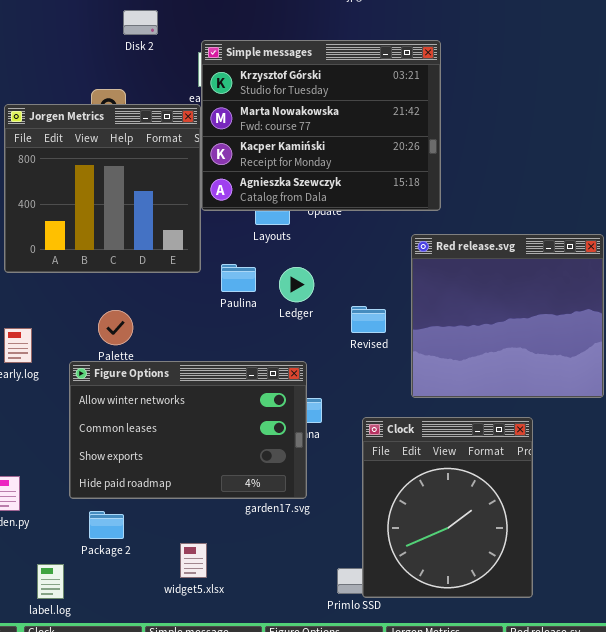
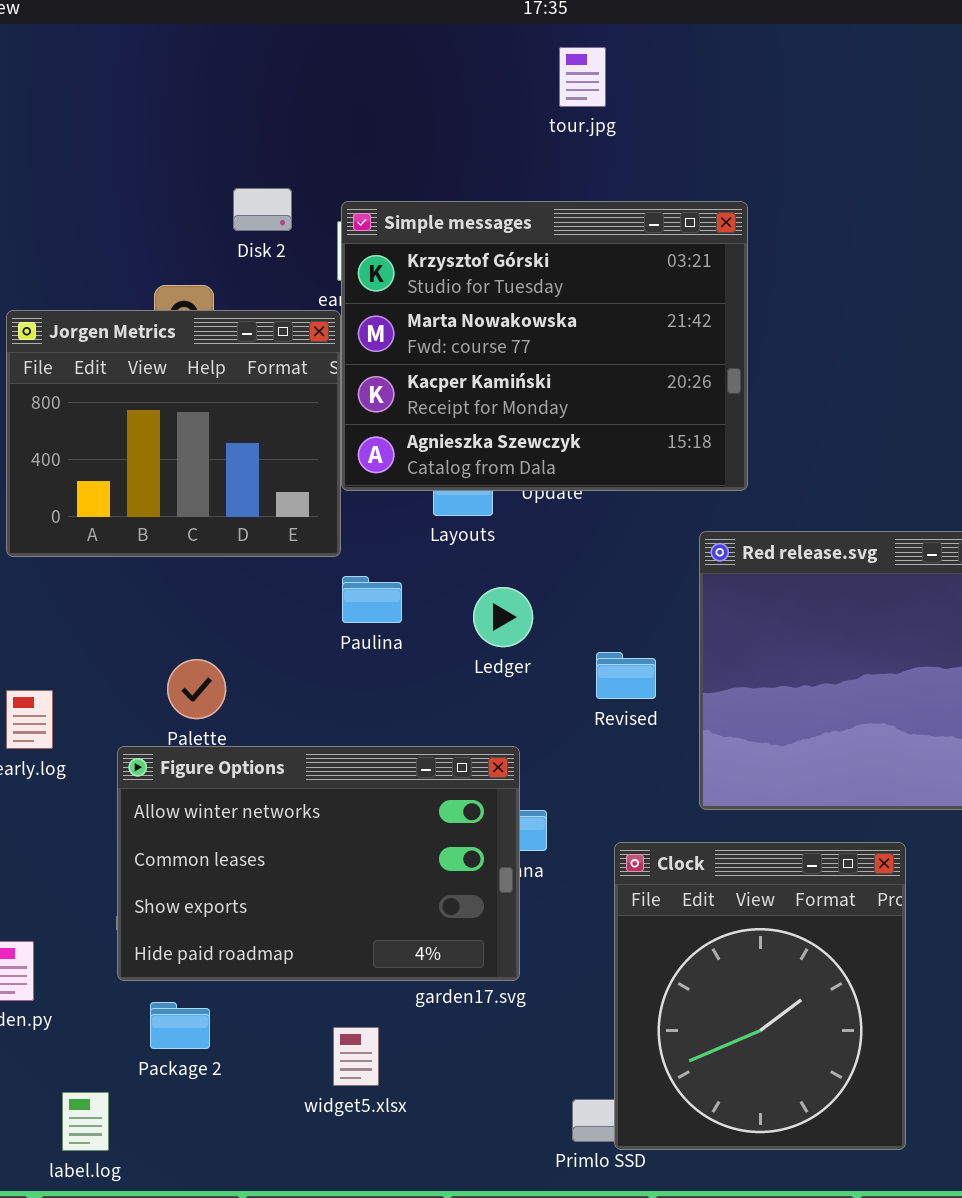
Disk 2: [123,10,158,35] -> [233,188,292,231], moved
Jorgen Metrics: [4,104,201,273] -> [6,310,341,557], resized
Paulina: [221,264,256,292] -> [342,576,402,623], moved
widget5.xlsx: [180,543,207,578] -> [333,1027,379,1086], moved

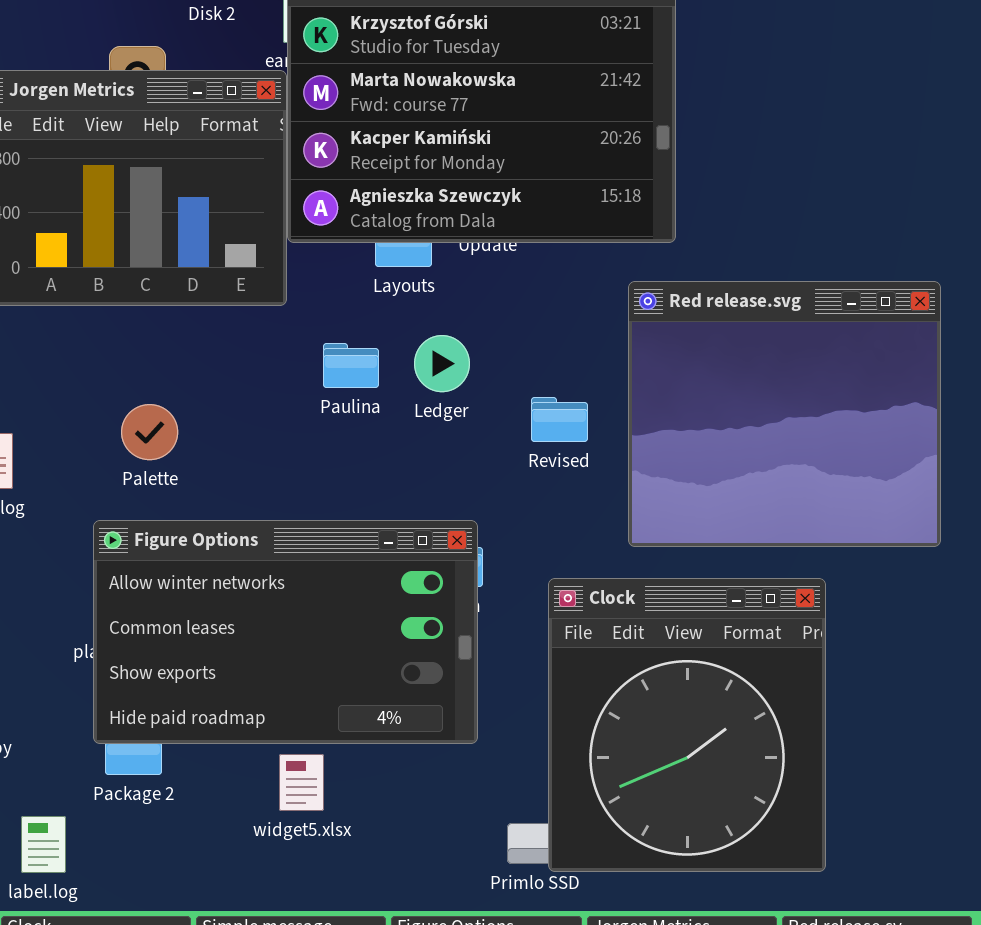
Paulina: [342,576,402,623] -> [323,343,379,388], moved
Figure Options: [117,746,520,981] -> [93,520,478,744], moved

